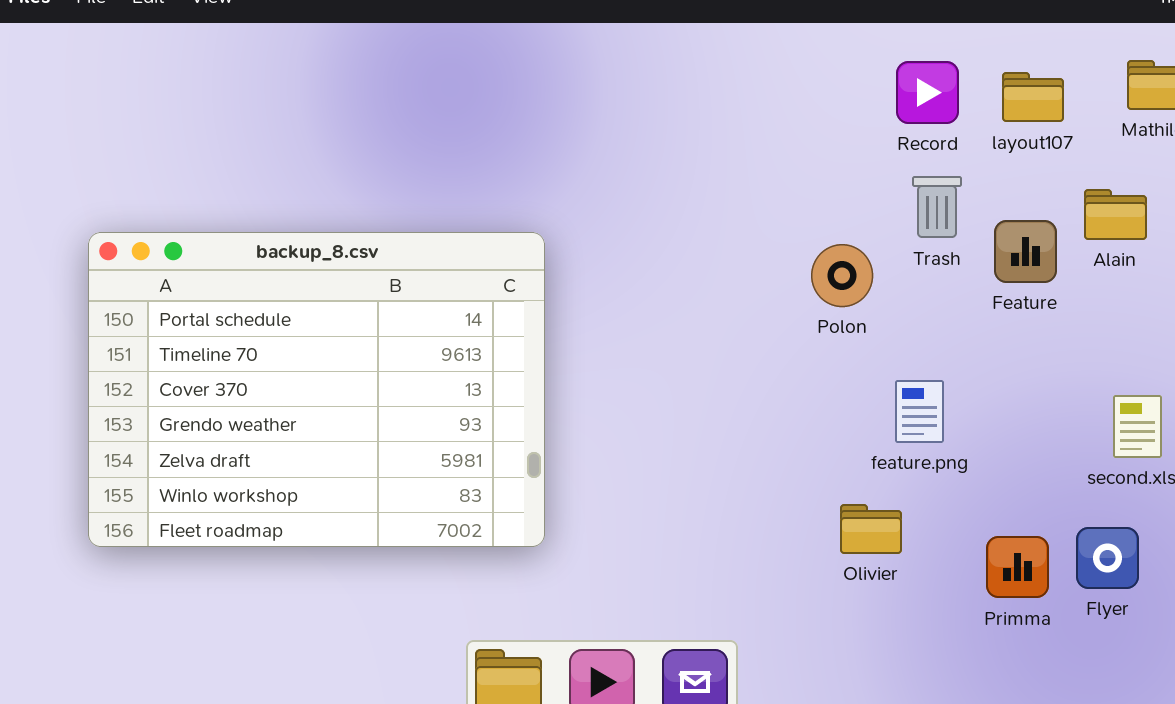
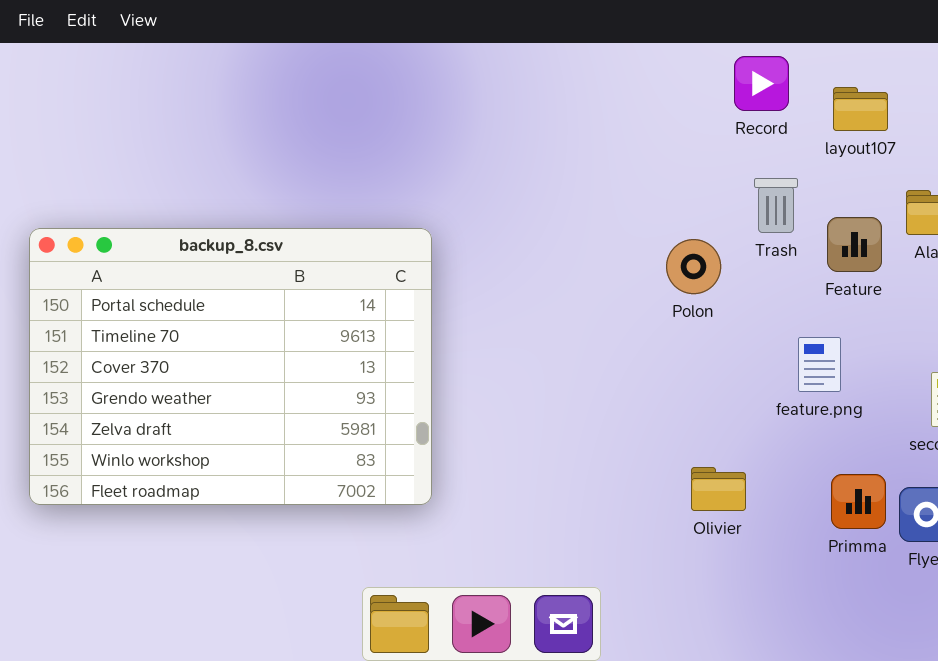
Record: [896,61,959,124] -> [734,56,789,111], moved
feature.png: [895,380,944,443] -> [798,337,841,392], moved
Primma: [986,536,1049,598] -> [831,474,886,529], moved

